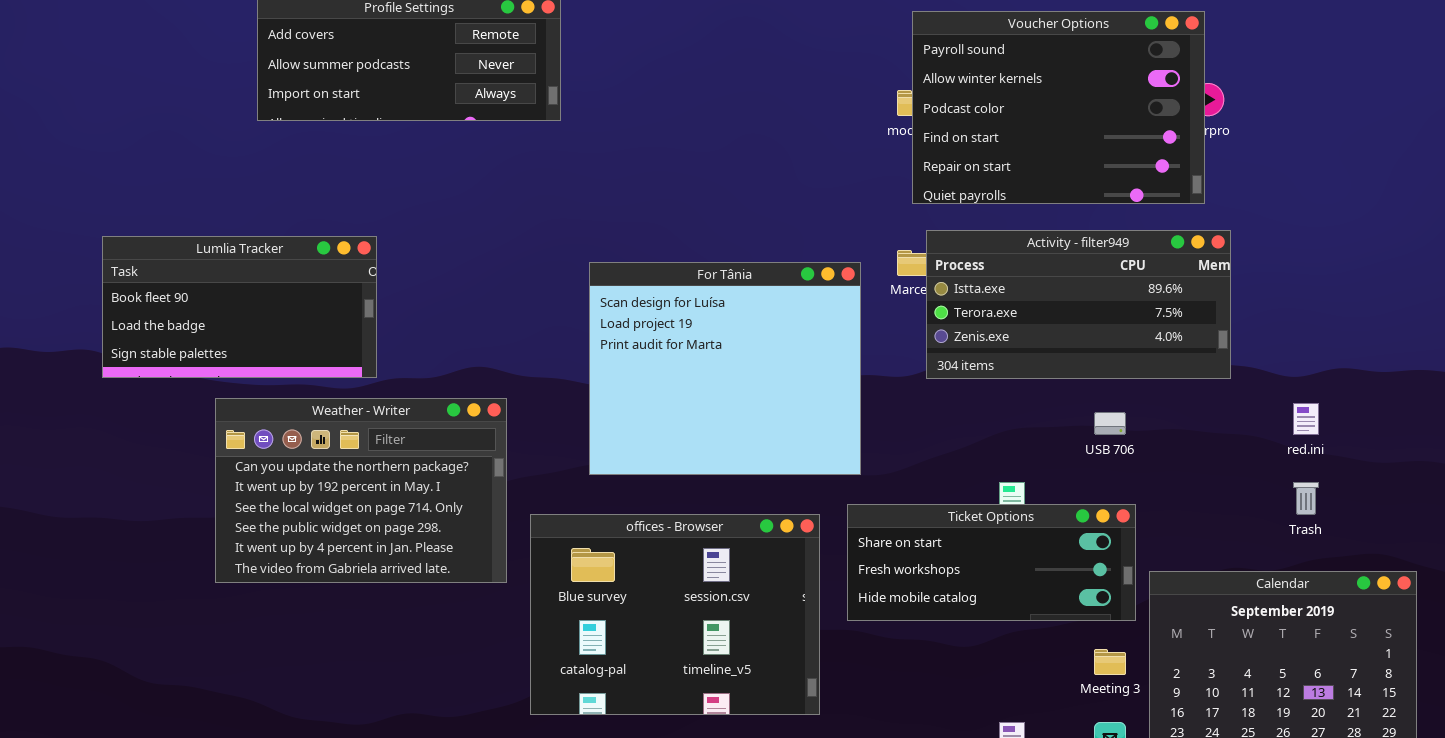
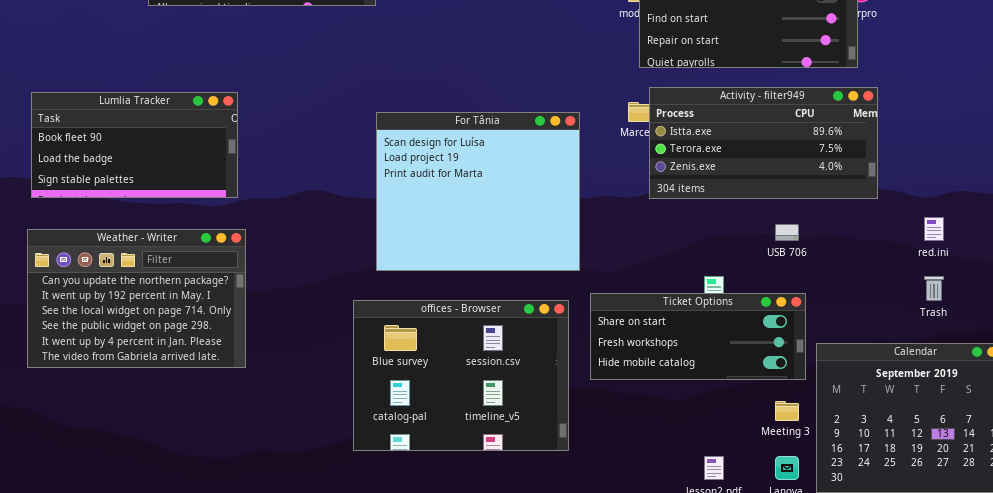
For Tânia: [589,262,861,475] -> [376,112,580,271], moved
Weather - Writer: [215,398,507,583] -> [27,229,246,368], moved

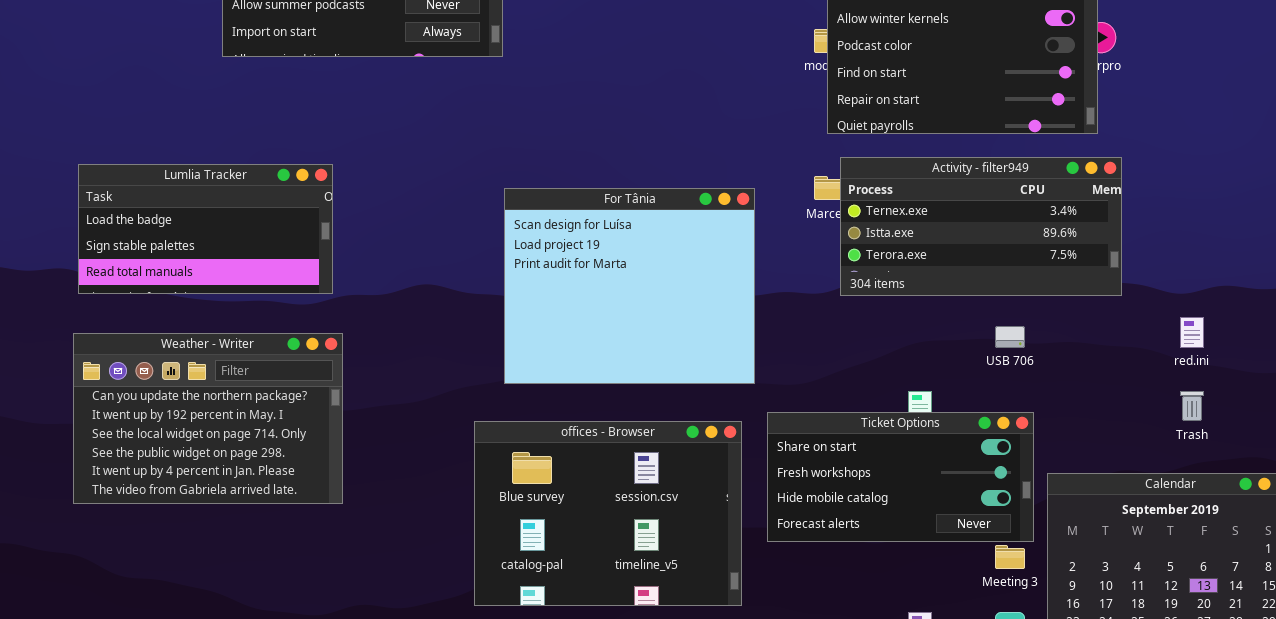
Activity - filter949: [649,87,878,199] -> [840,157,1122,296], scrolled up 1 row
Lumlia Tracker: [31,92,238,198] -> [78,164,333,294], scrolled down 1 row
Ticket Options: [590,293,806,380] -> [767,412,1034,542], resized

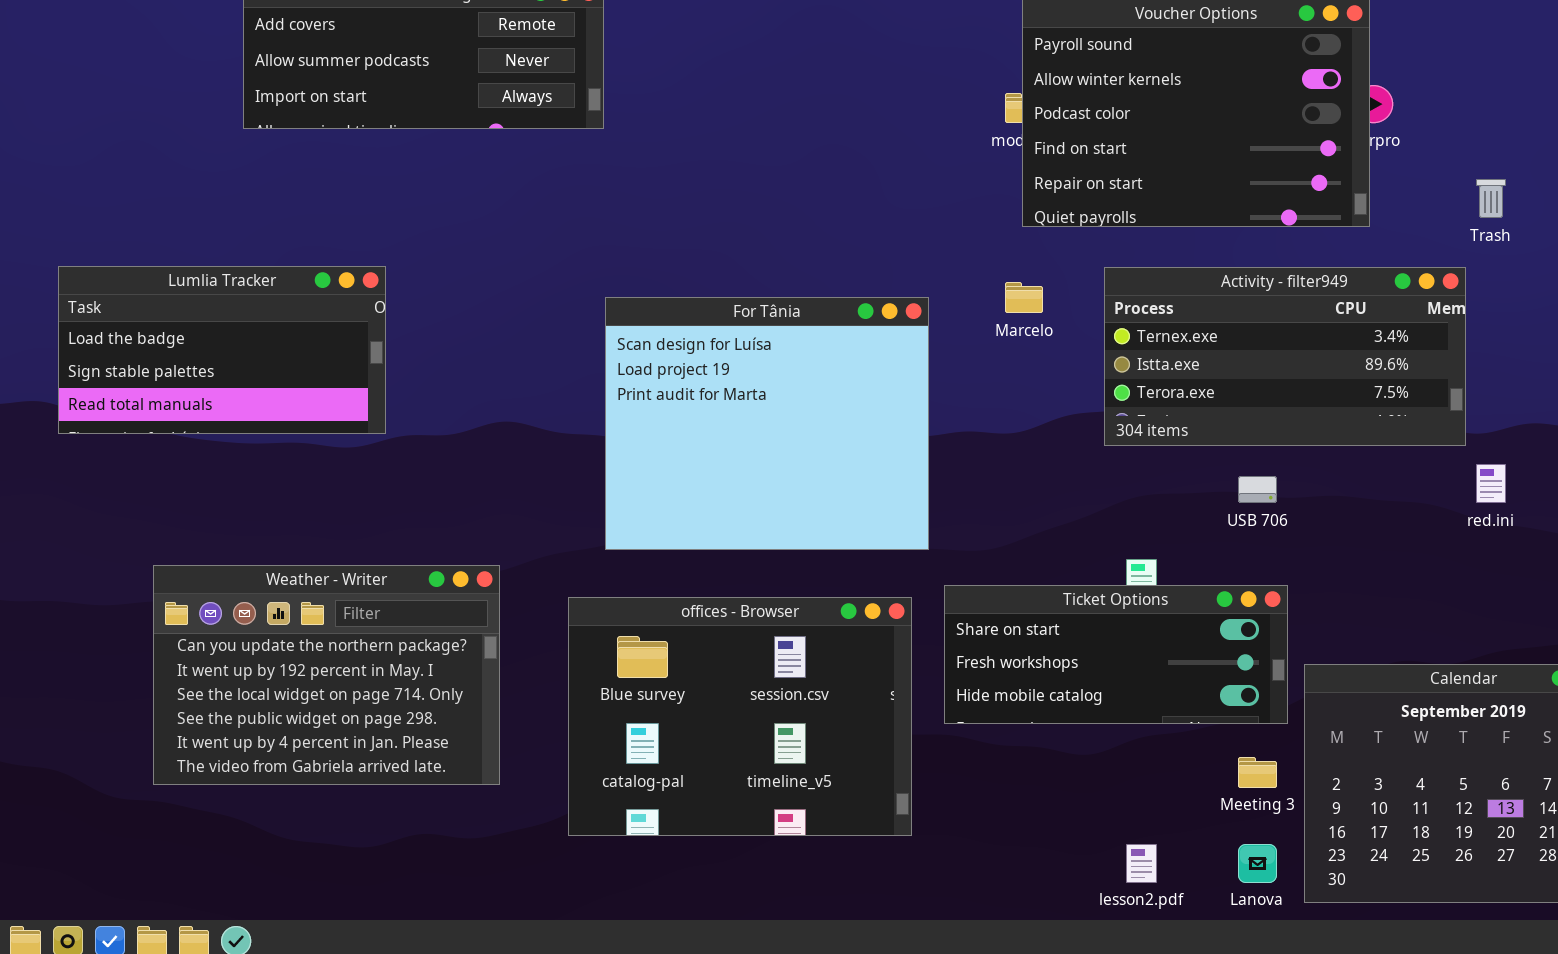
Activity - filter949: [840,157,1122,296] -> [1104,267,1466,446], moved
Weather - Writer: [73,333,343,504] -> [153,565,500,785], moved
Trash: [1180,391,1204,421] -> [1476,179,1506,218], moved
Ticket Options: [767,412,1034,542] -> [944,585,1288,724], resized

